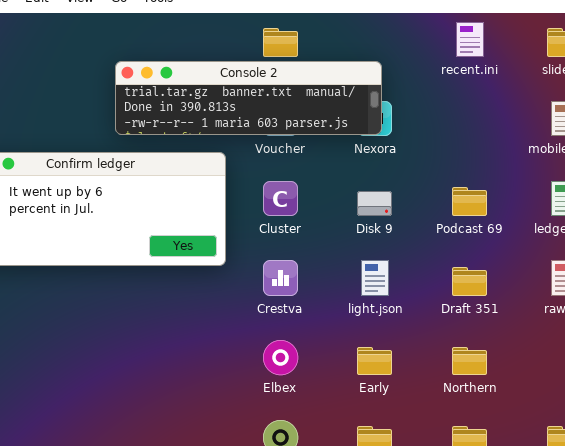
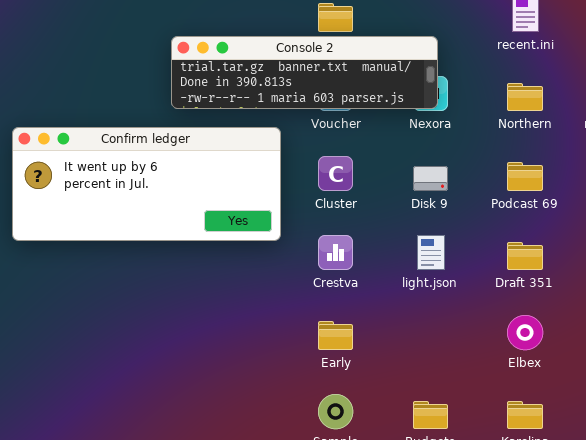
Elbex: [263,340,298,375] -> [507,315,543,350], moved
Early: [357,347,392,375] -> [318,321,353,350], moved
Northern: [452,347,487,375] -> [507,83,543,111], moved

